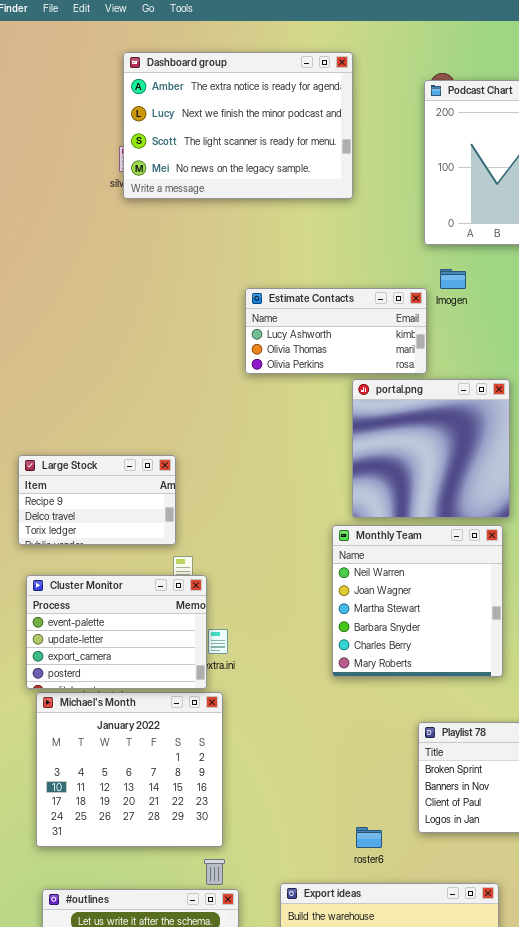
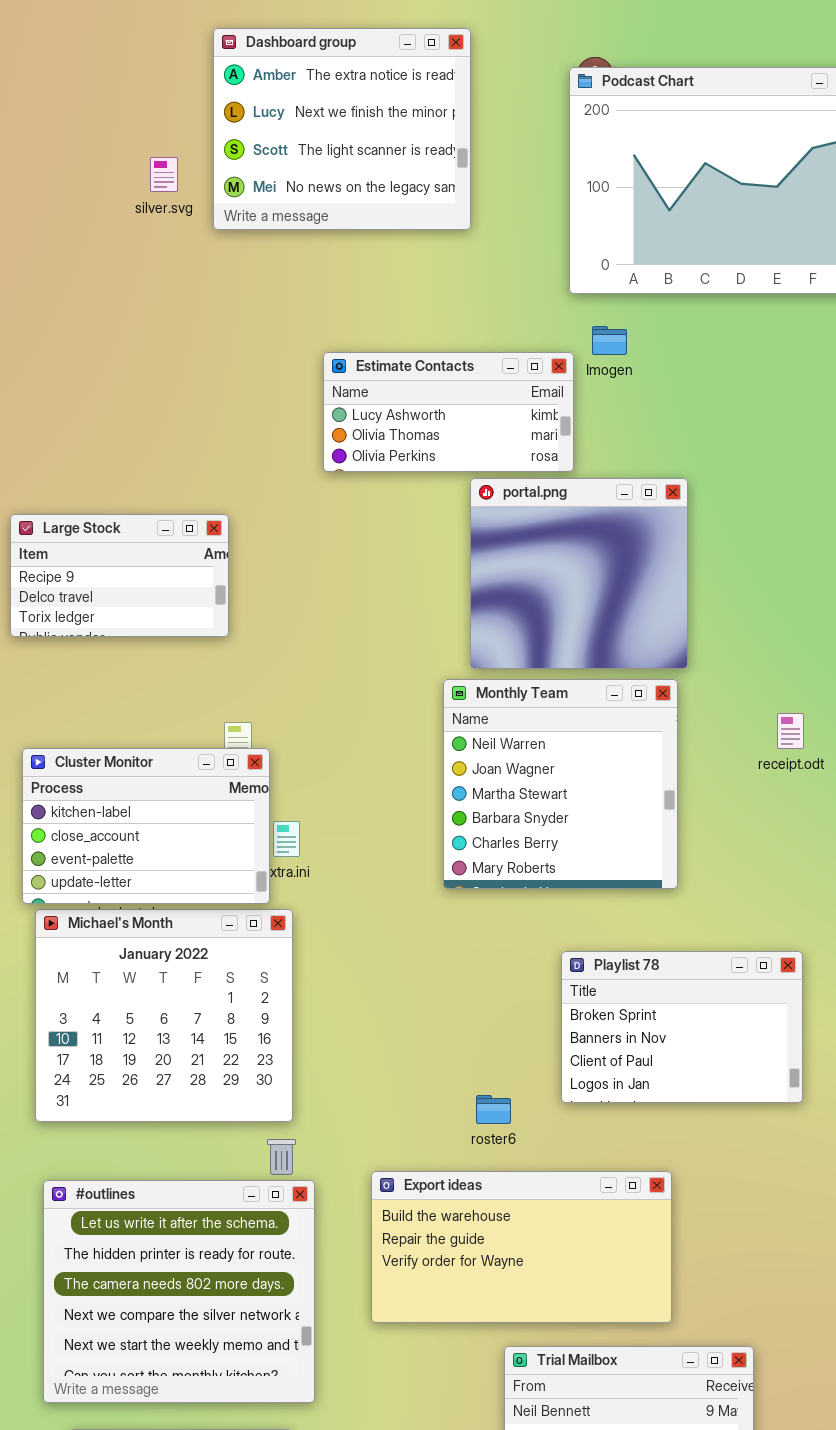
Dashboard group: [123,52,353,199] -> [213,28,471,230], resized
Large Stock: [18,455,176,545] -> [10,514,229,637], moved
Cluster Monitor: [26,575,207,689] -> [22,748,270,904], scrolled up 2 rows

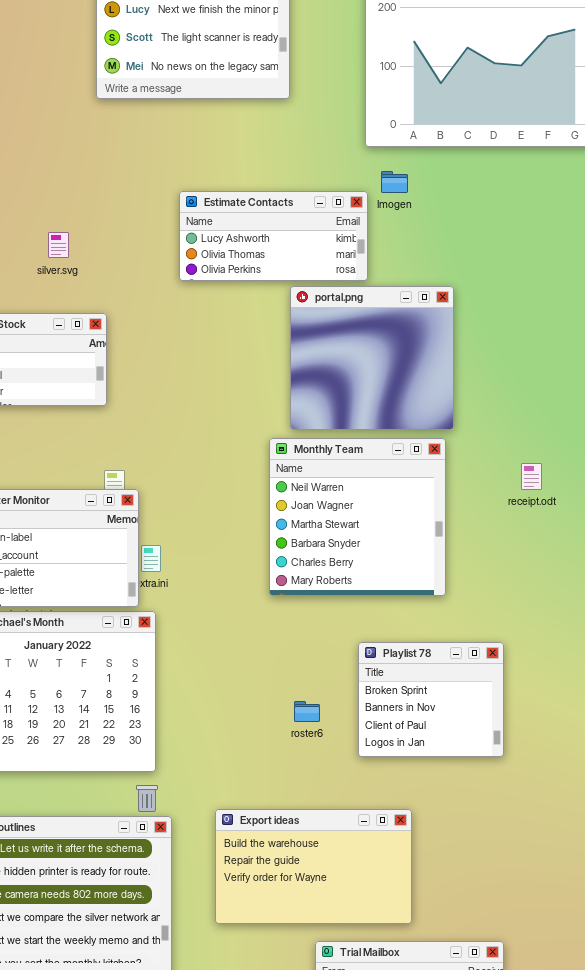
silver.svg: [150,157,178,192] -> [48,232,69,258], moved
Playlist 78: [561,951,803,1103] -> [358,642,504,757], resized
roster6: [476,1095,511,1124] -> [294,701,320,722], moved
Export ideas: [371,1171,672,1323] -> [215,809,412,924], resized

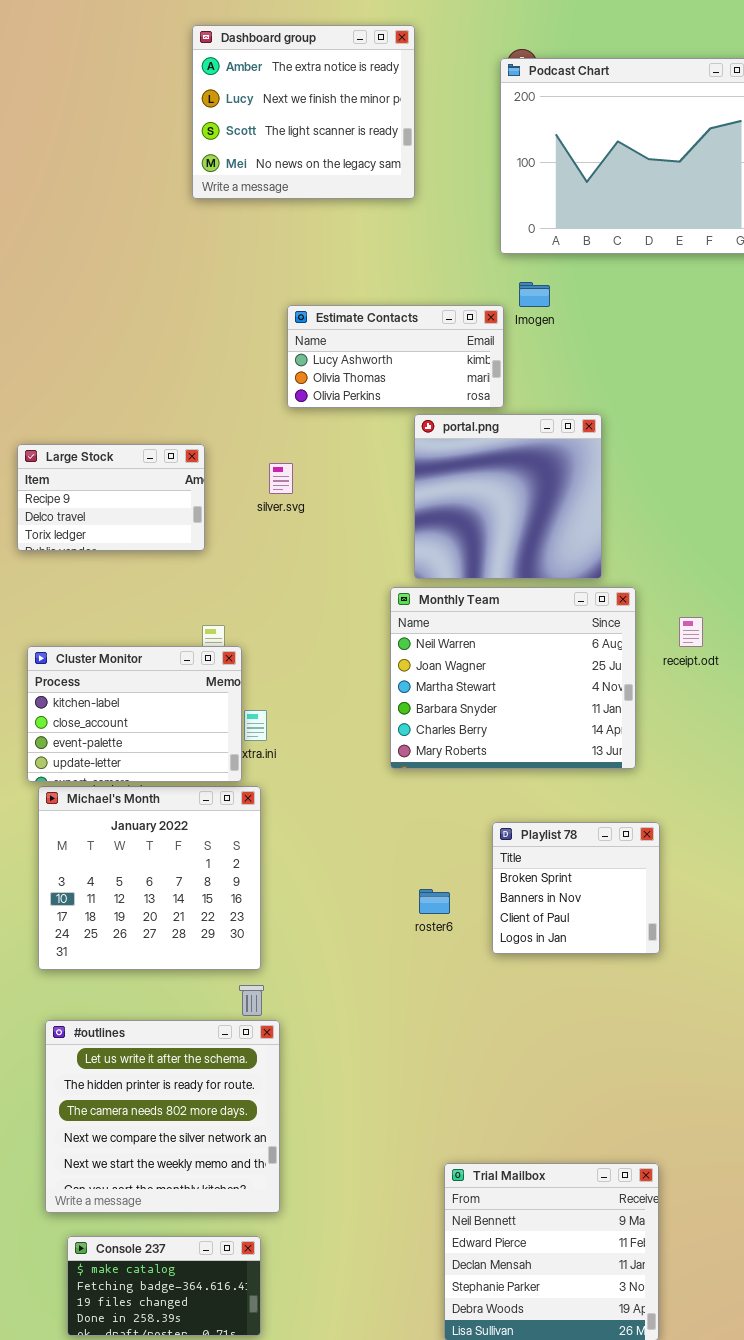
silver.svg: [48,232,69,258] -> [269,463,293,494], moved
Monthly Team: [269,438,446,596] -> [390,587,636,769], resized
Export ideas: [215,809,412,924] -> none, closed

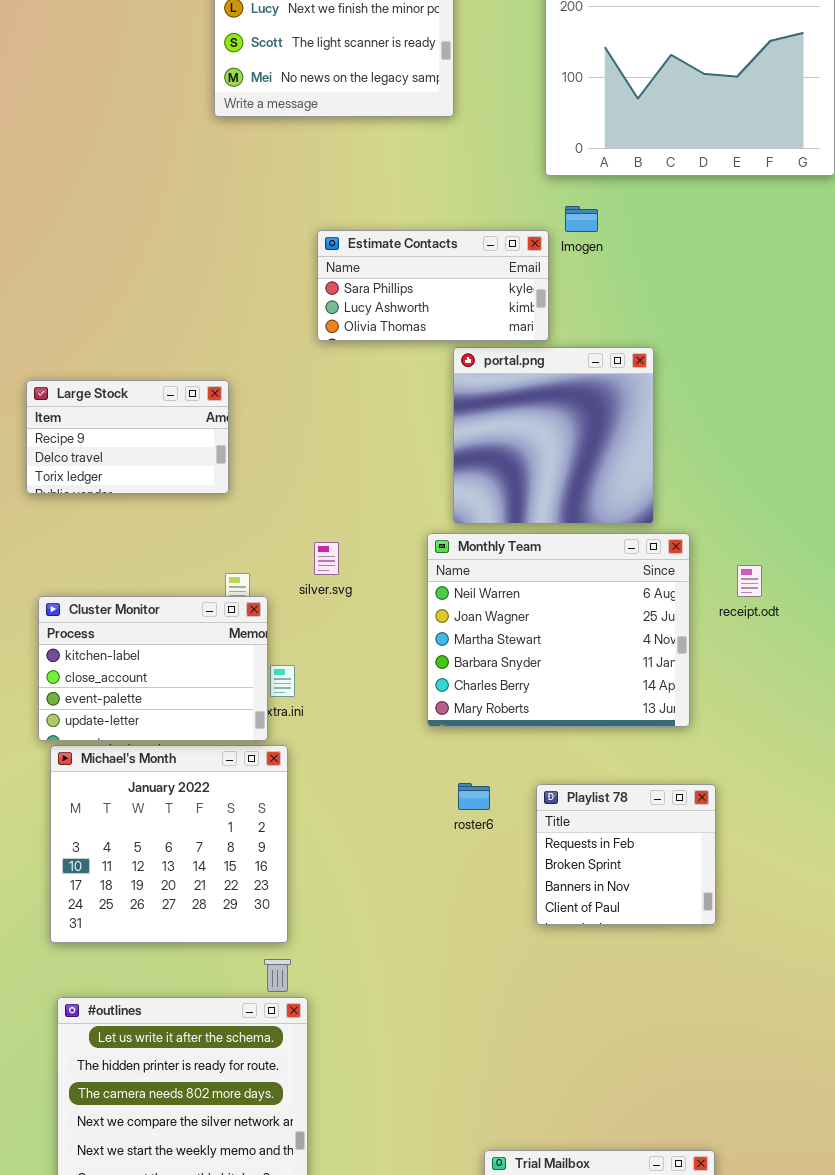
Estimate Contacts: [287,305,504,408] -> [317,230,549,341], scrolled up 1 row
silver.svg: [269,463,293,494] -> [314,542,339,575], moved
Playlist 78: [492,822,660,954] -> [536,784,716,925], scrolled up 1 row
roster6: [419,889,450,914] -> [458,783,490,810], moved

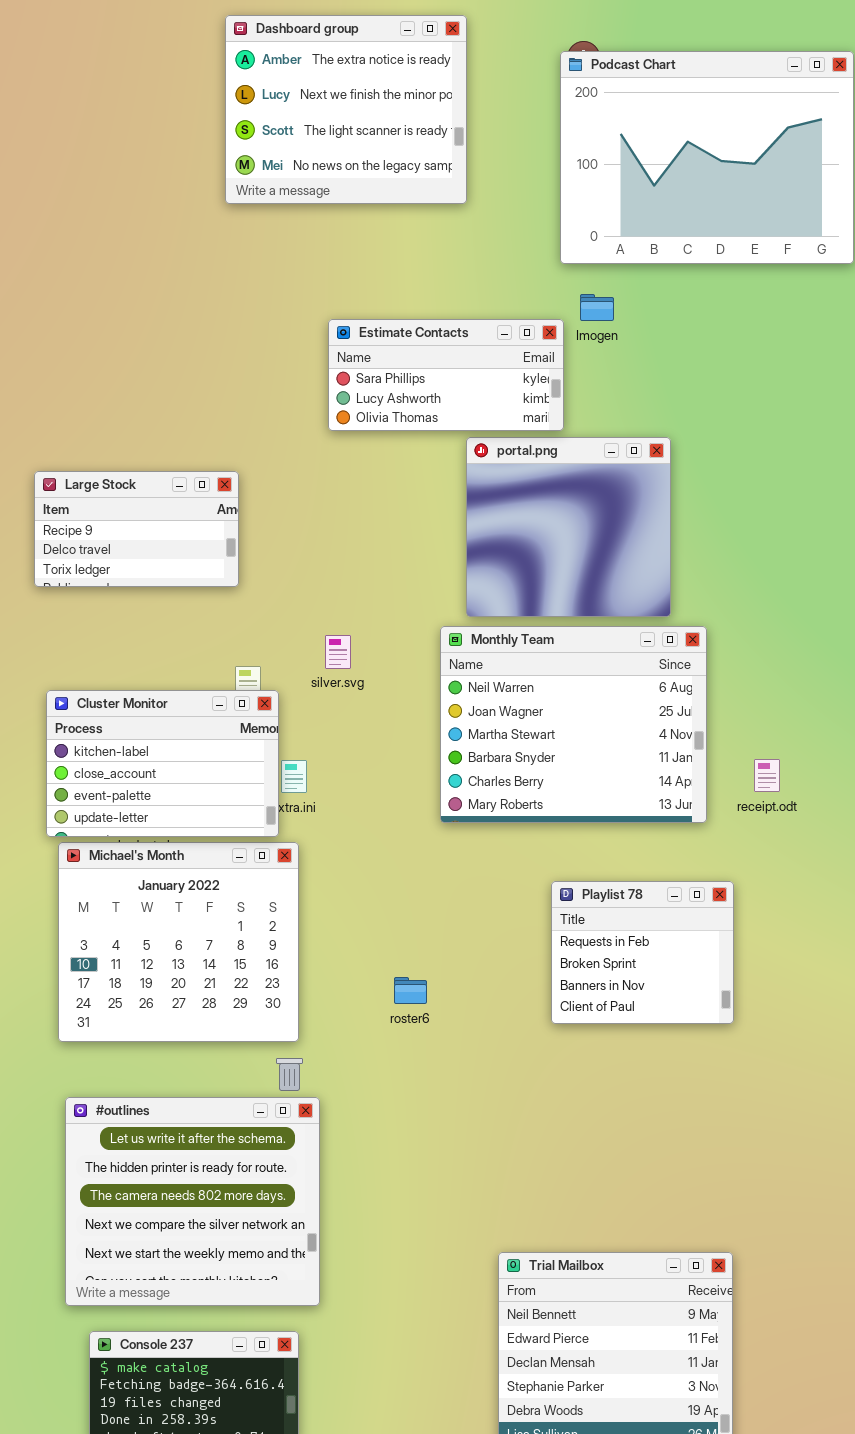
receipt.odt: [737,565,762,597] -> [754,759,780,792], moved
roster6: [458,783,490,810] -> [394,977,427,1004], moved

